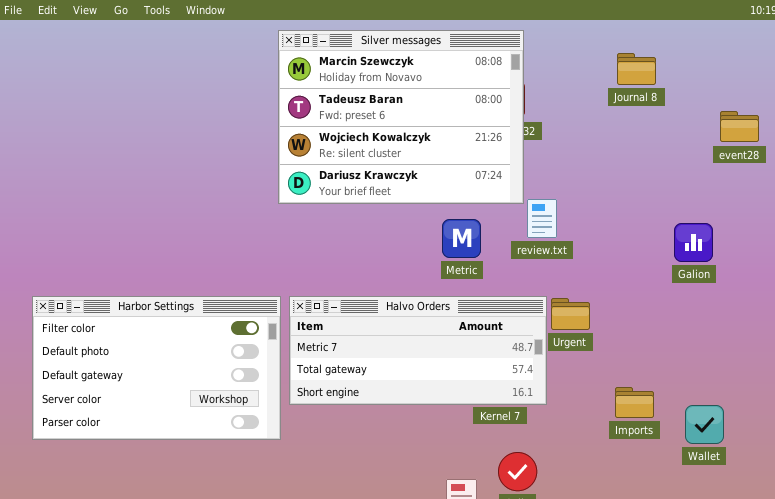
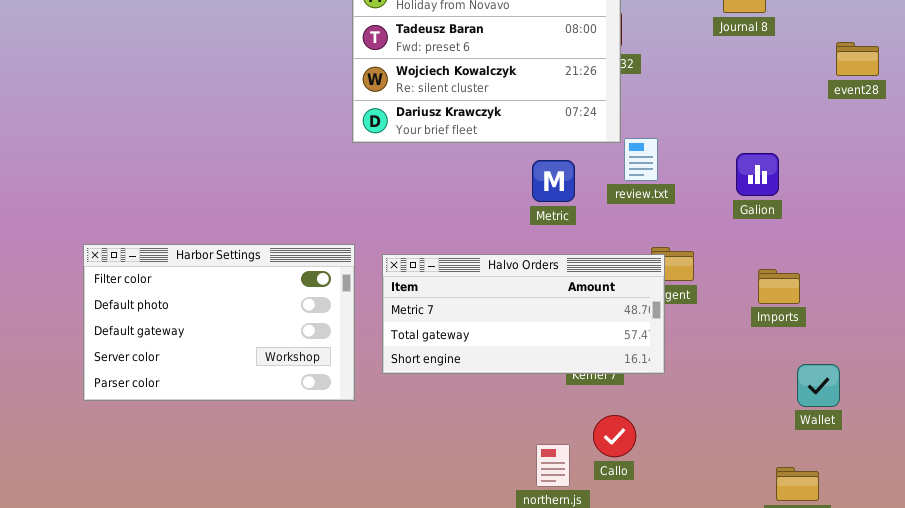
Galion: [674,223,713,262] -> [736,153,779,196], moved
Halvo Orders: [289,296,547,405] -> [382,254,665,374], moved
Imports: [615,387,654,418] -> [758,269,800,304], moved

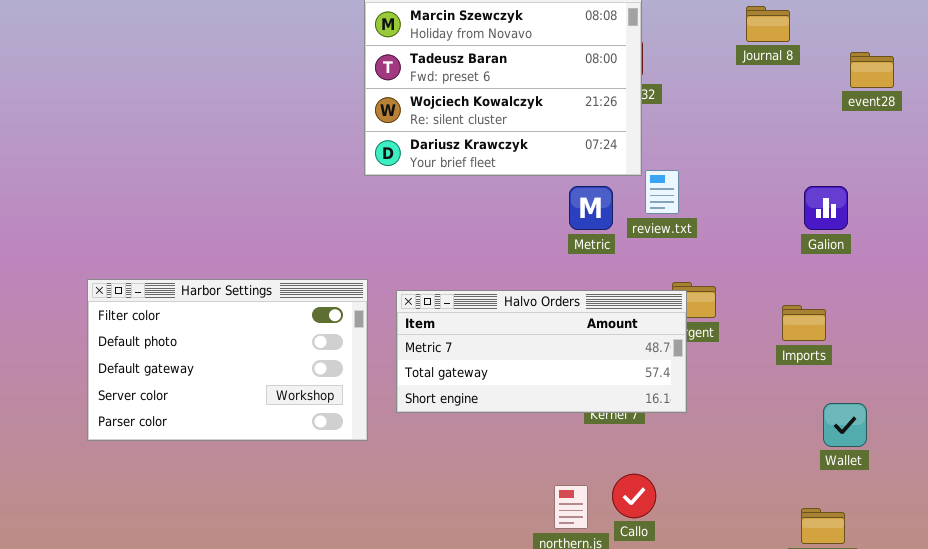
event28: [836,42,879,76] -> [850,52,894,88], moved
Galion: [736,153,779,196] -> [804,186,848,230], moved
Metric: [532,160,575,202] -> [569,186,613,230], moved
Callo: [593,415,636,457] -> [612,474,656,518], moved

